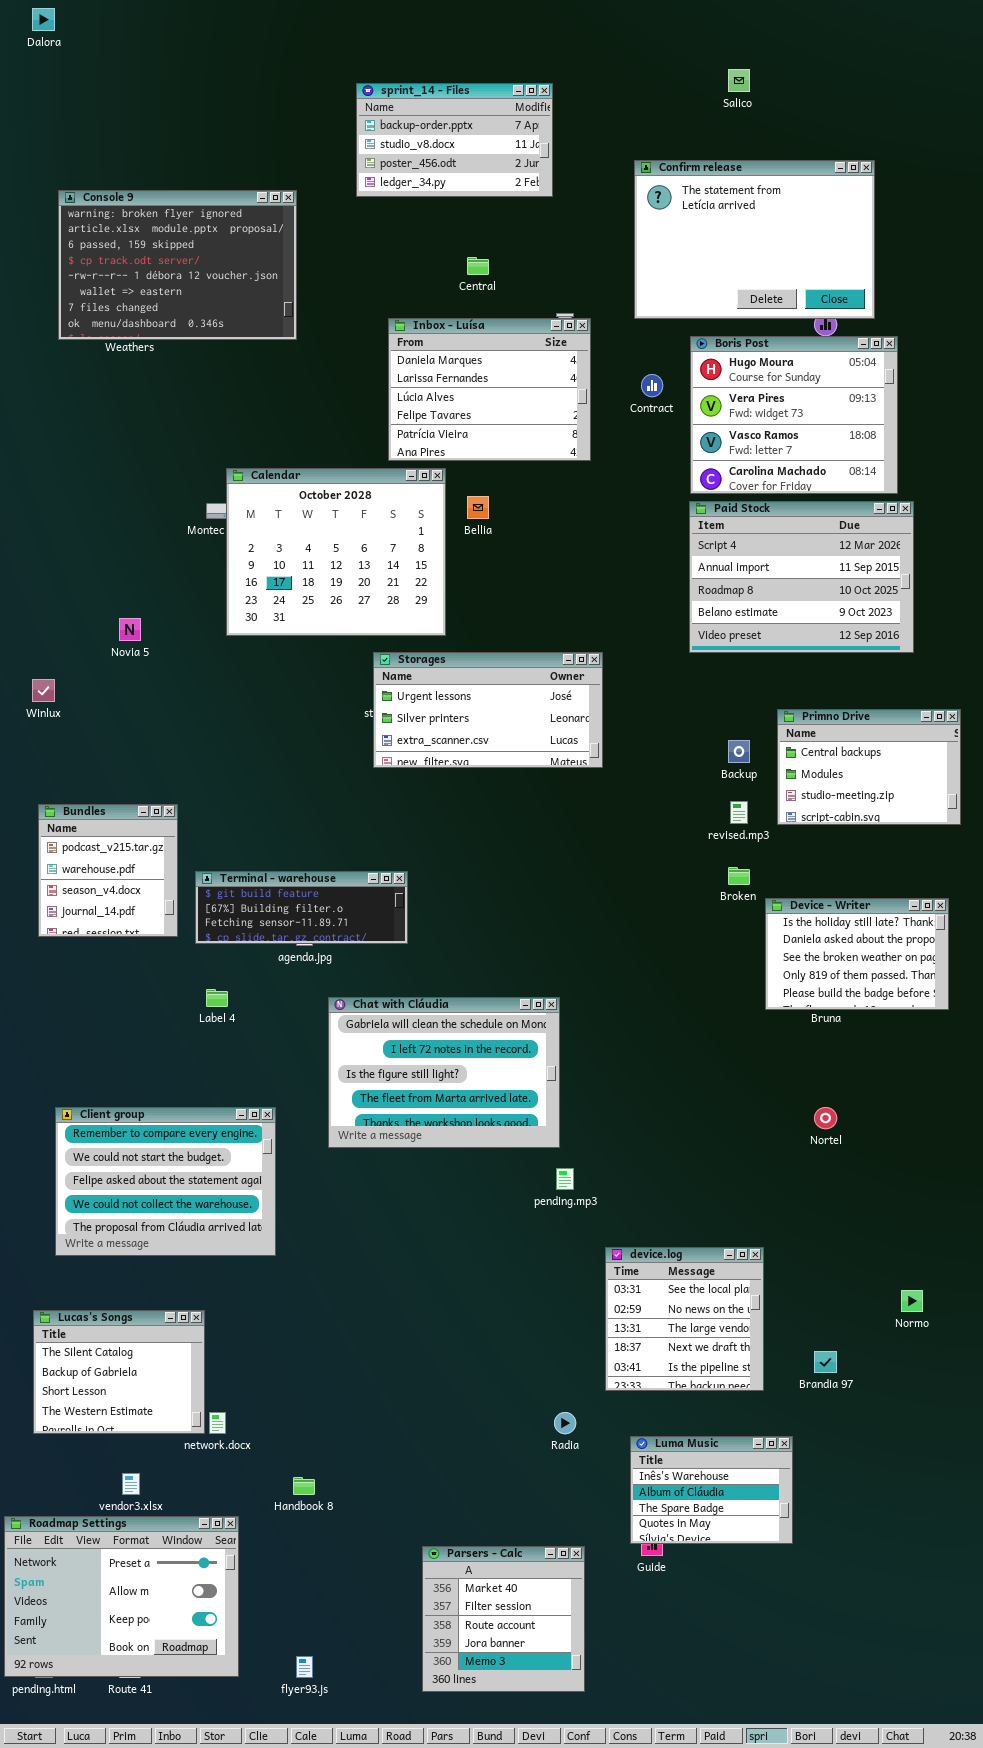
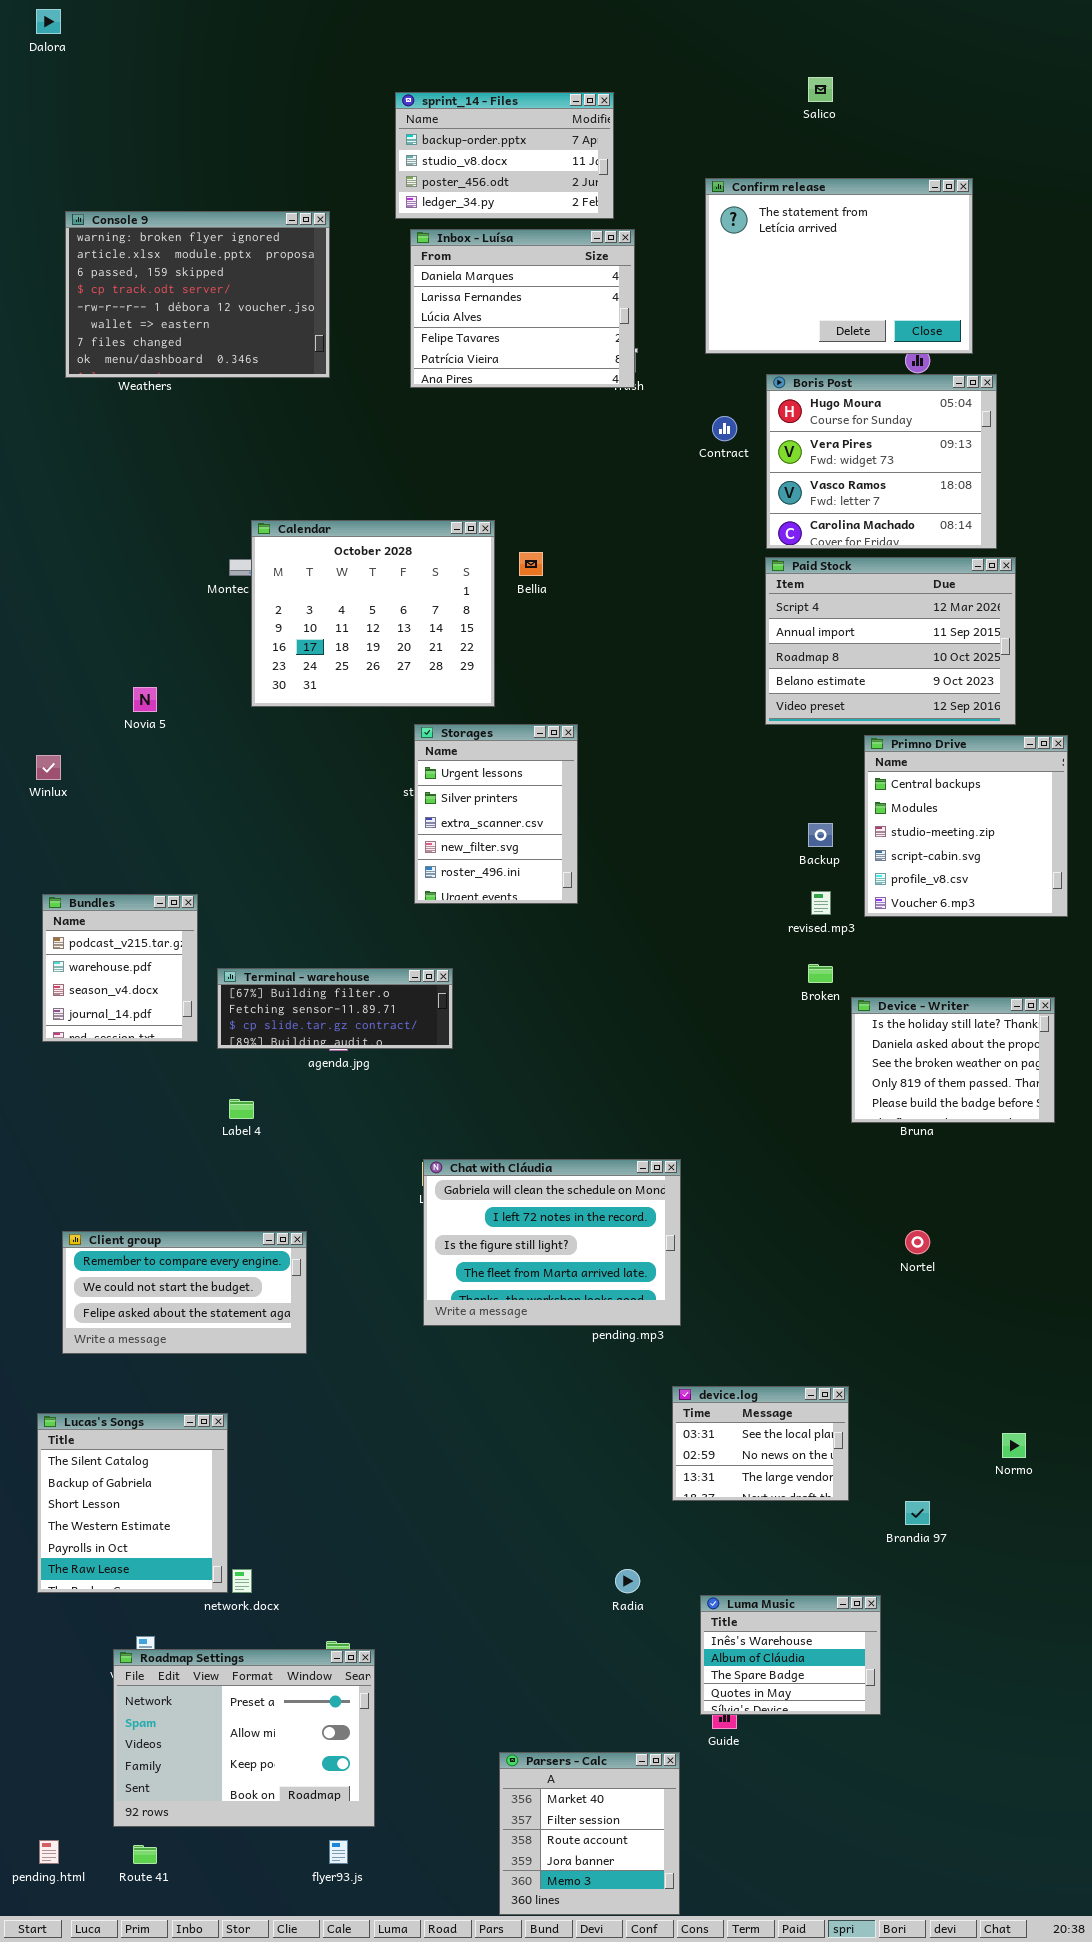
Inbox - Luísa: [388,318,591,461] -> [410,229,635,388], moved
Storages: [373,652,603,768] -> [414,724,578,904], resized
Primno Drive: [777,709,961,825] -> [864,735,1068,917], resized
Terminal - warehouse: [195,871,408,944] -> [217,968,453,1049], scrolled down 1 row
Chat with Cláudia: [328,997,560,1148] -> [423,1159,681,1326], moved
Client group: [55,1107,276,1256] -> [62,1231,307,1354], resized
device.log: [605,1247,764,1391] -> [672,1386,849,1501], resized
Lucas's Songs: [33,1310,205,1434] -> [37,1413,228,1593], resized
Roadmap Settings: [4,1516,239,1677] -> [113,1649,375,1827], moved
Parsers - Calc: [422,1546,585,1692] -> [499,1752,680,1915], moved

